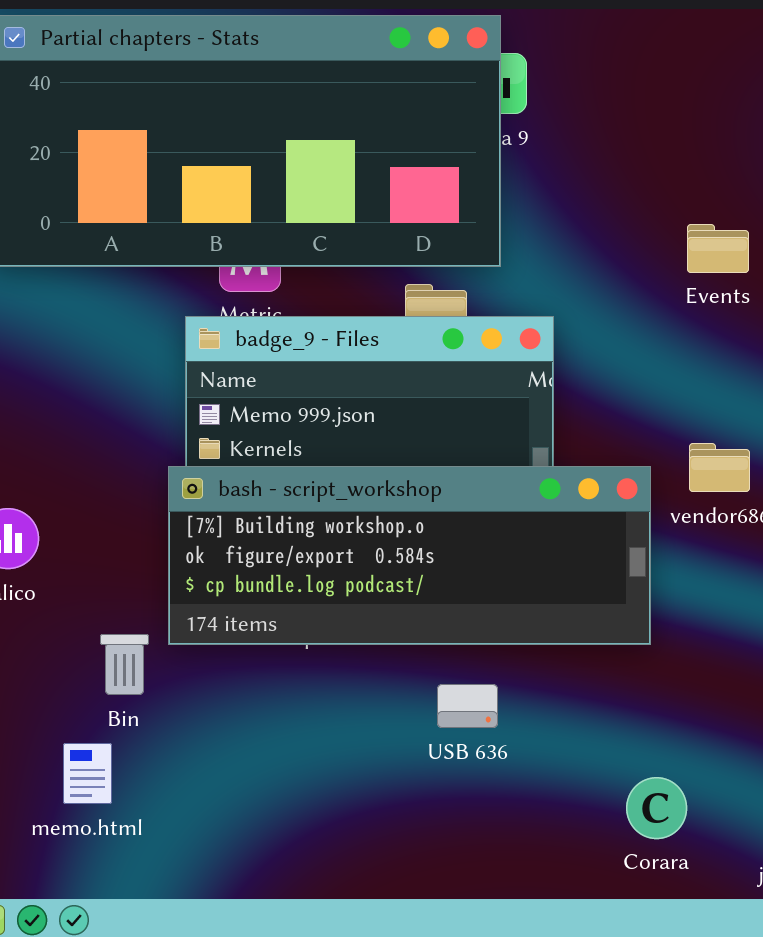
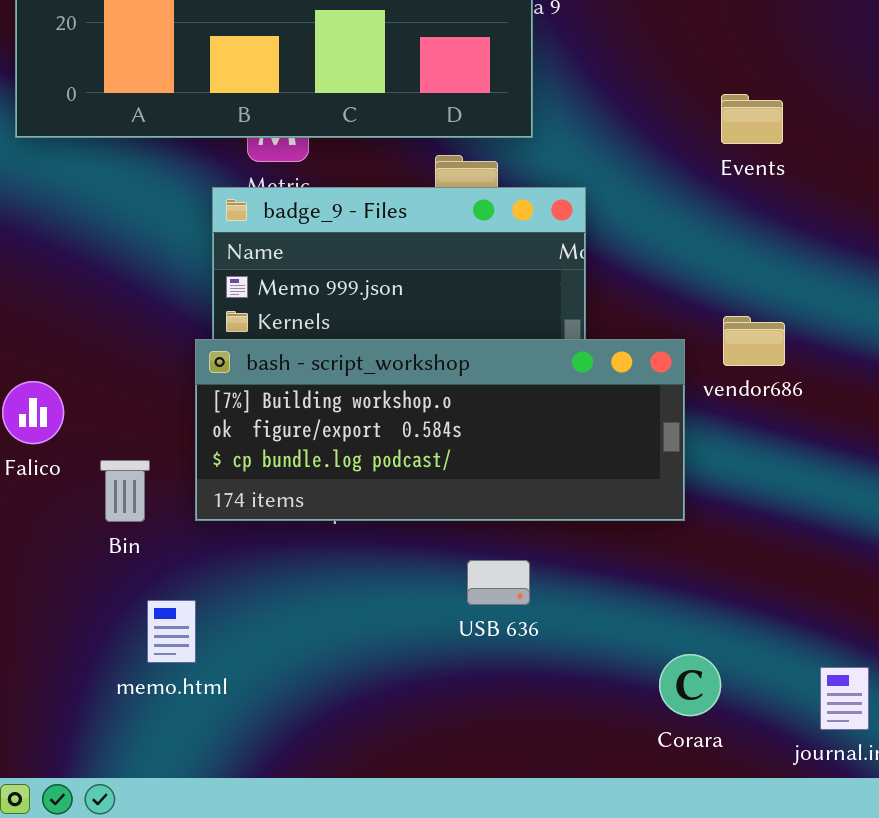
Bin: [100,634,149,695] -> [100,460,150,522], moved
memo.html: [63,743,112,804] -> [147,600,196,663], moved

